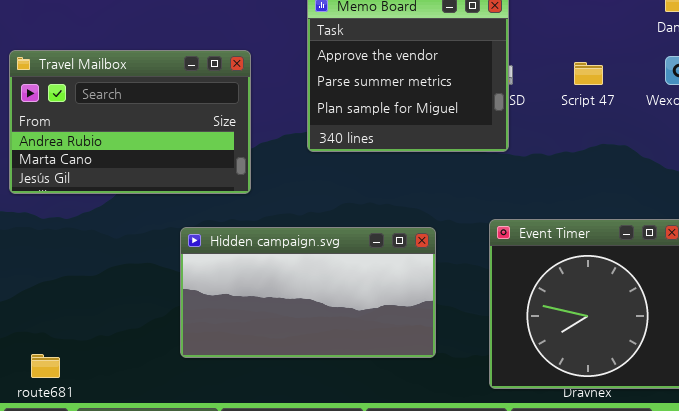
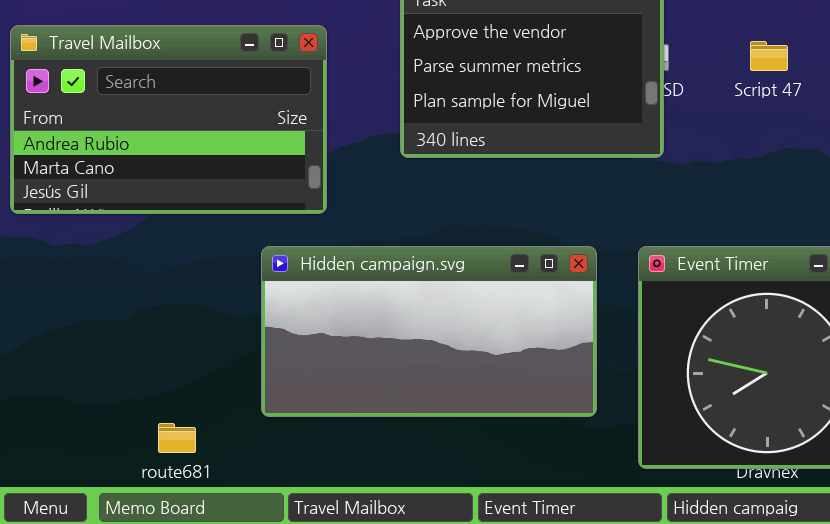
Hidden campaign.svg: [180,227,436,358] -> [261,246,597,417], moved
route681: [31,354,60,378] -> [158,423,196,453], moved

